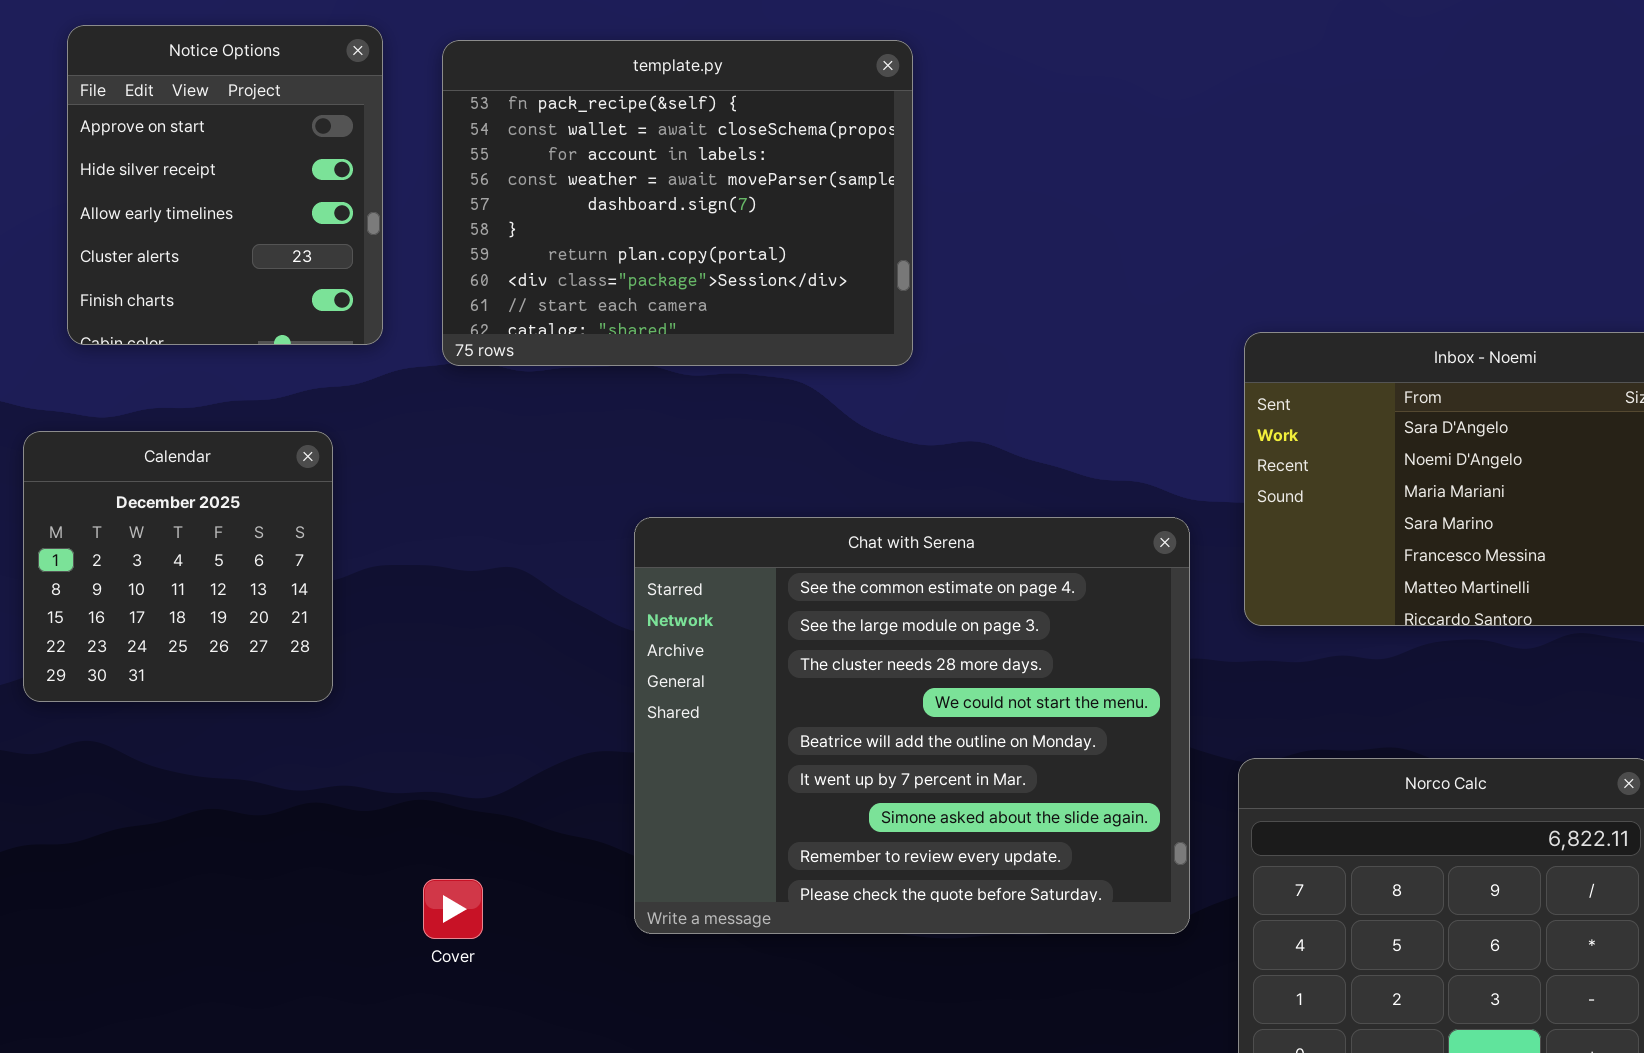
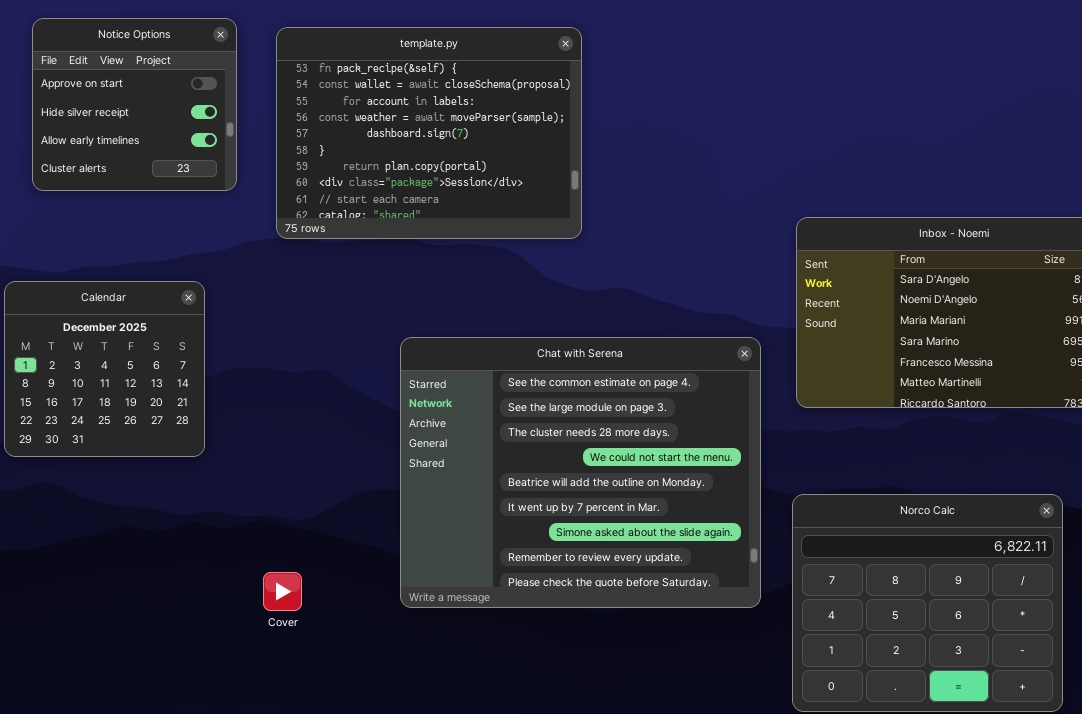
Notice Options: [67,25,383,345] -> [32,18,237,191], resized

